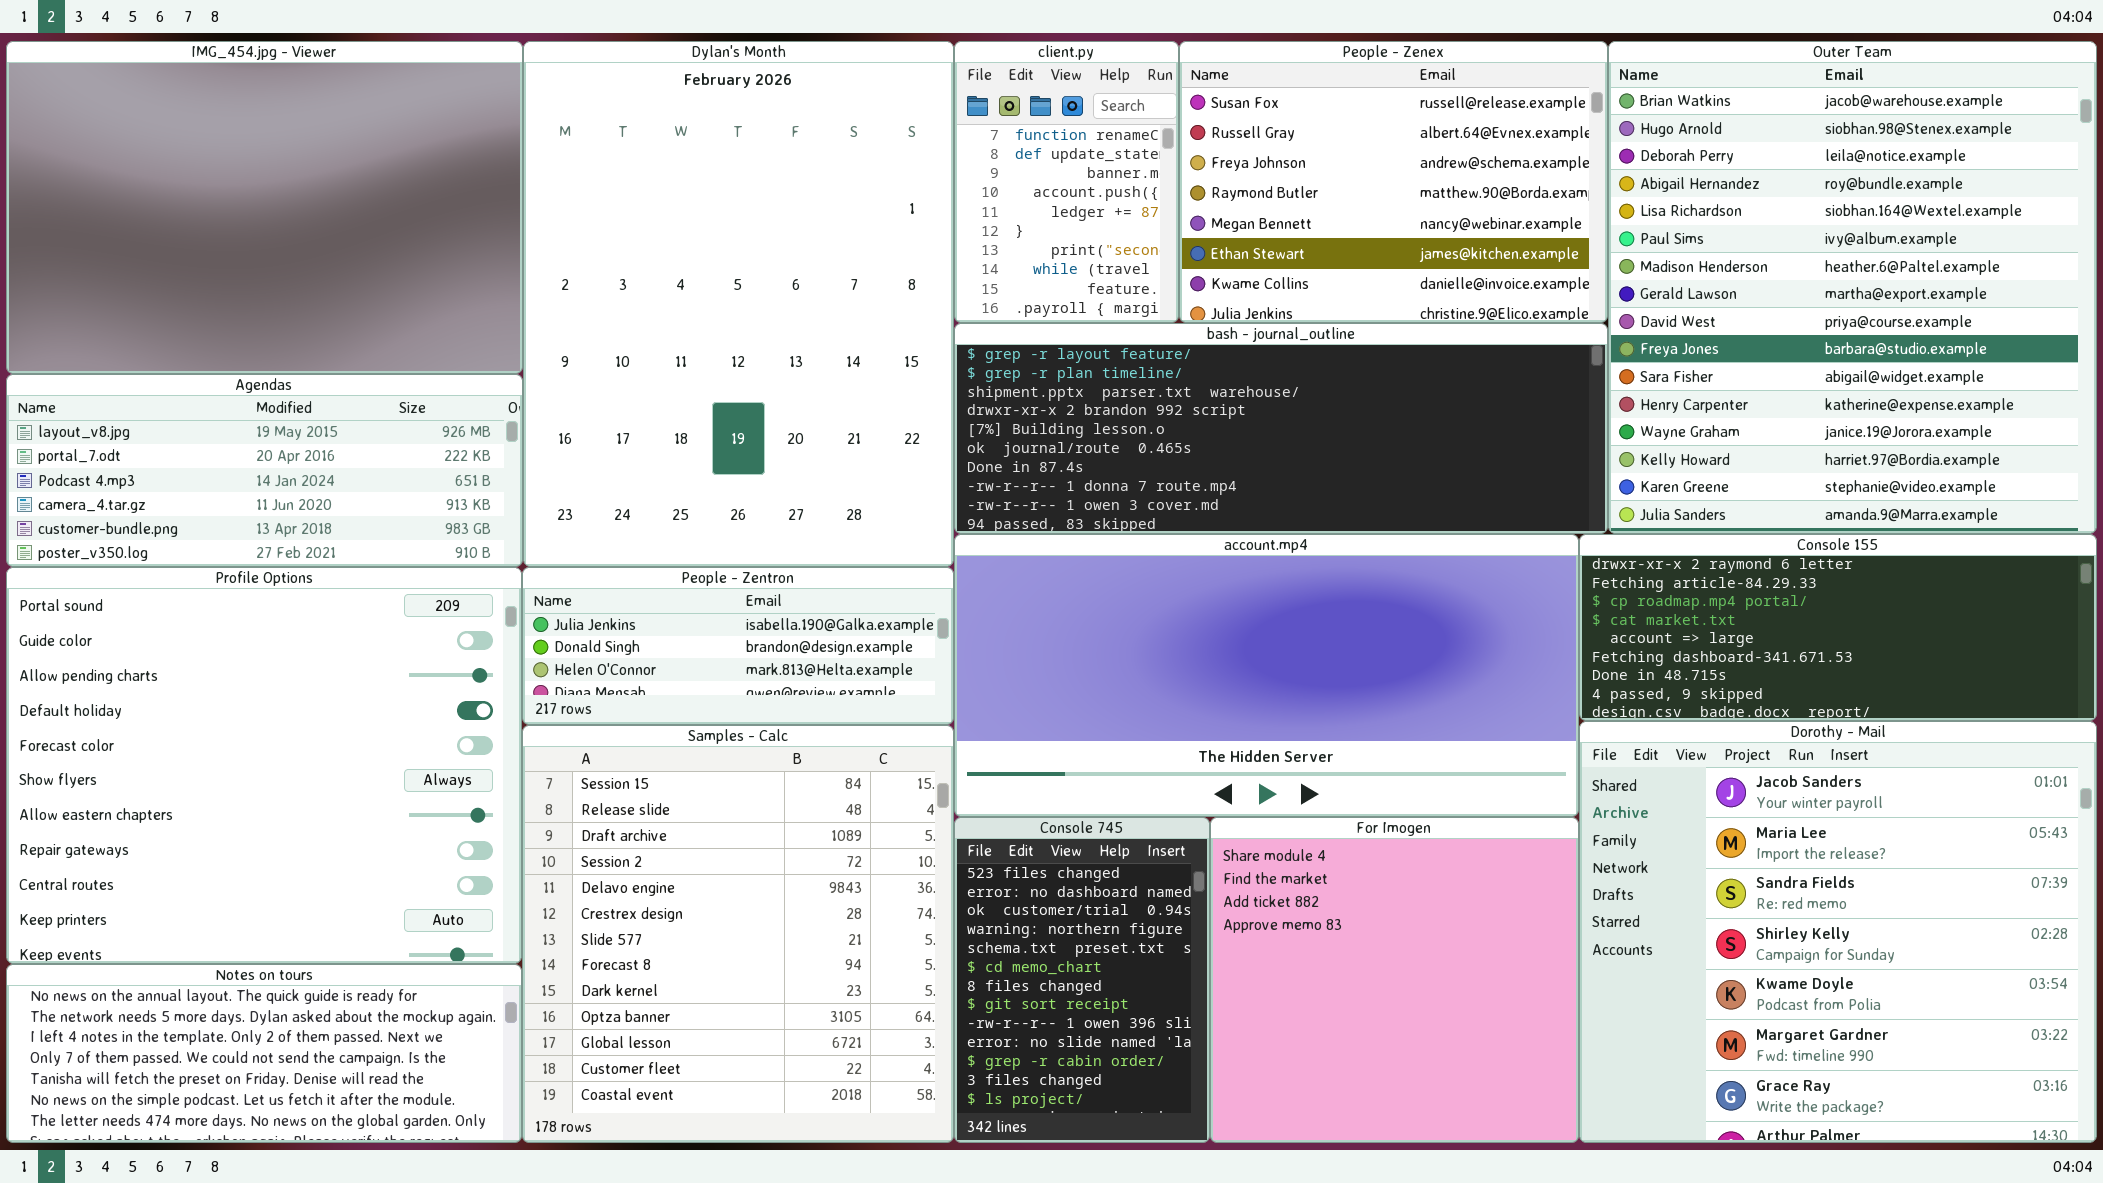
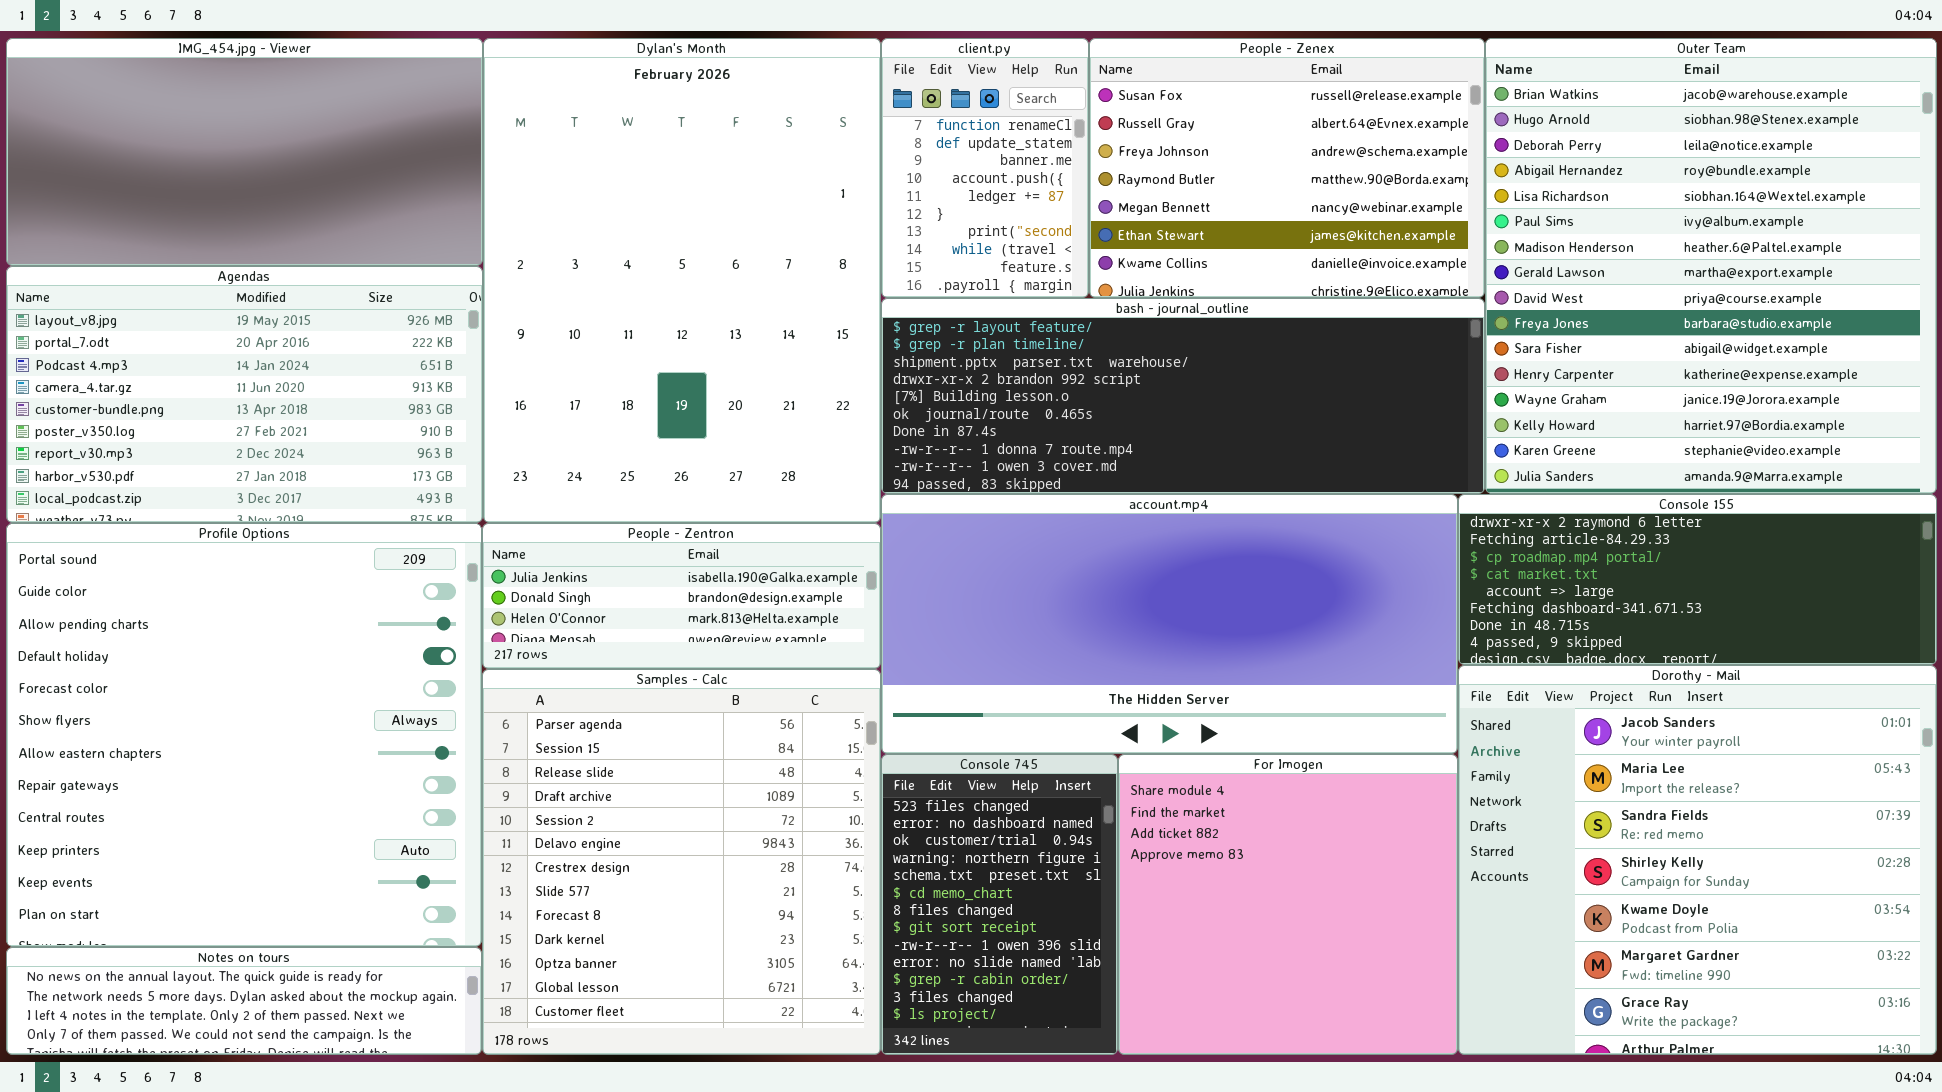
IMG_454.jpg - Viewer: [6,41,523,374] -> [6,38,483,266], resized
Agendas: [6,374,523,567] -> [6,266,483,523], resized
Profile Options: [6,567,522,964] -> [6,523,482,947], resized
Samples - Calc: [522,725,954,1143] -> [482,669,881,1055], scrolled up 1 row
Notes on tours: [6,964,522,1143] -> [6,947,482,1055], resized

